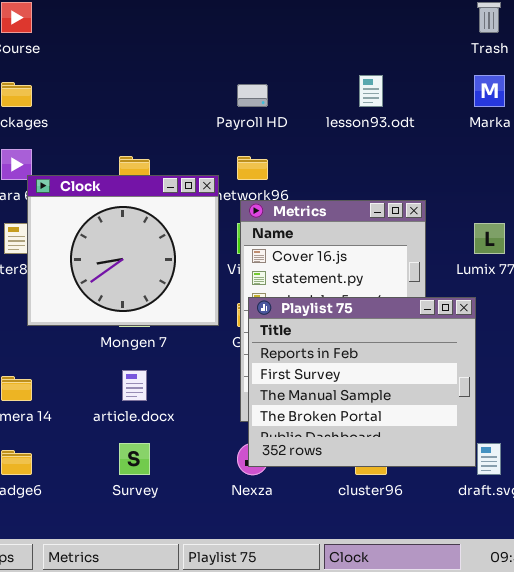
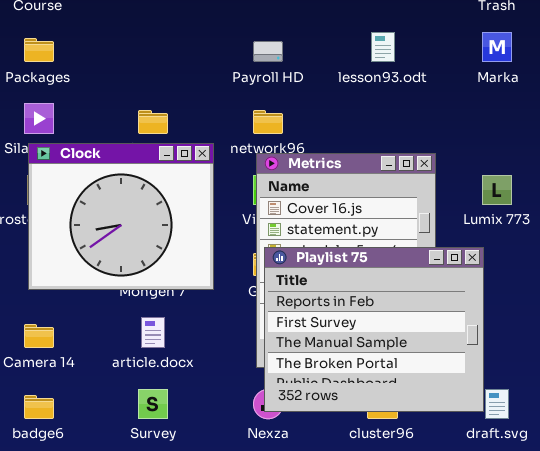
Clock: [27,175,219,326] -> [28,143,214,290], moved

